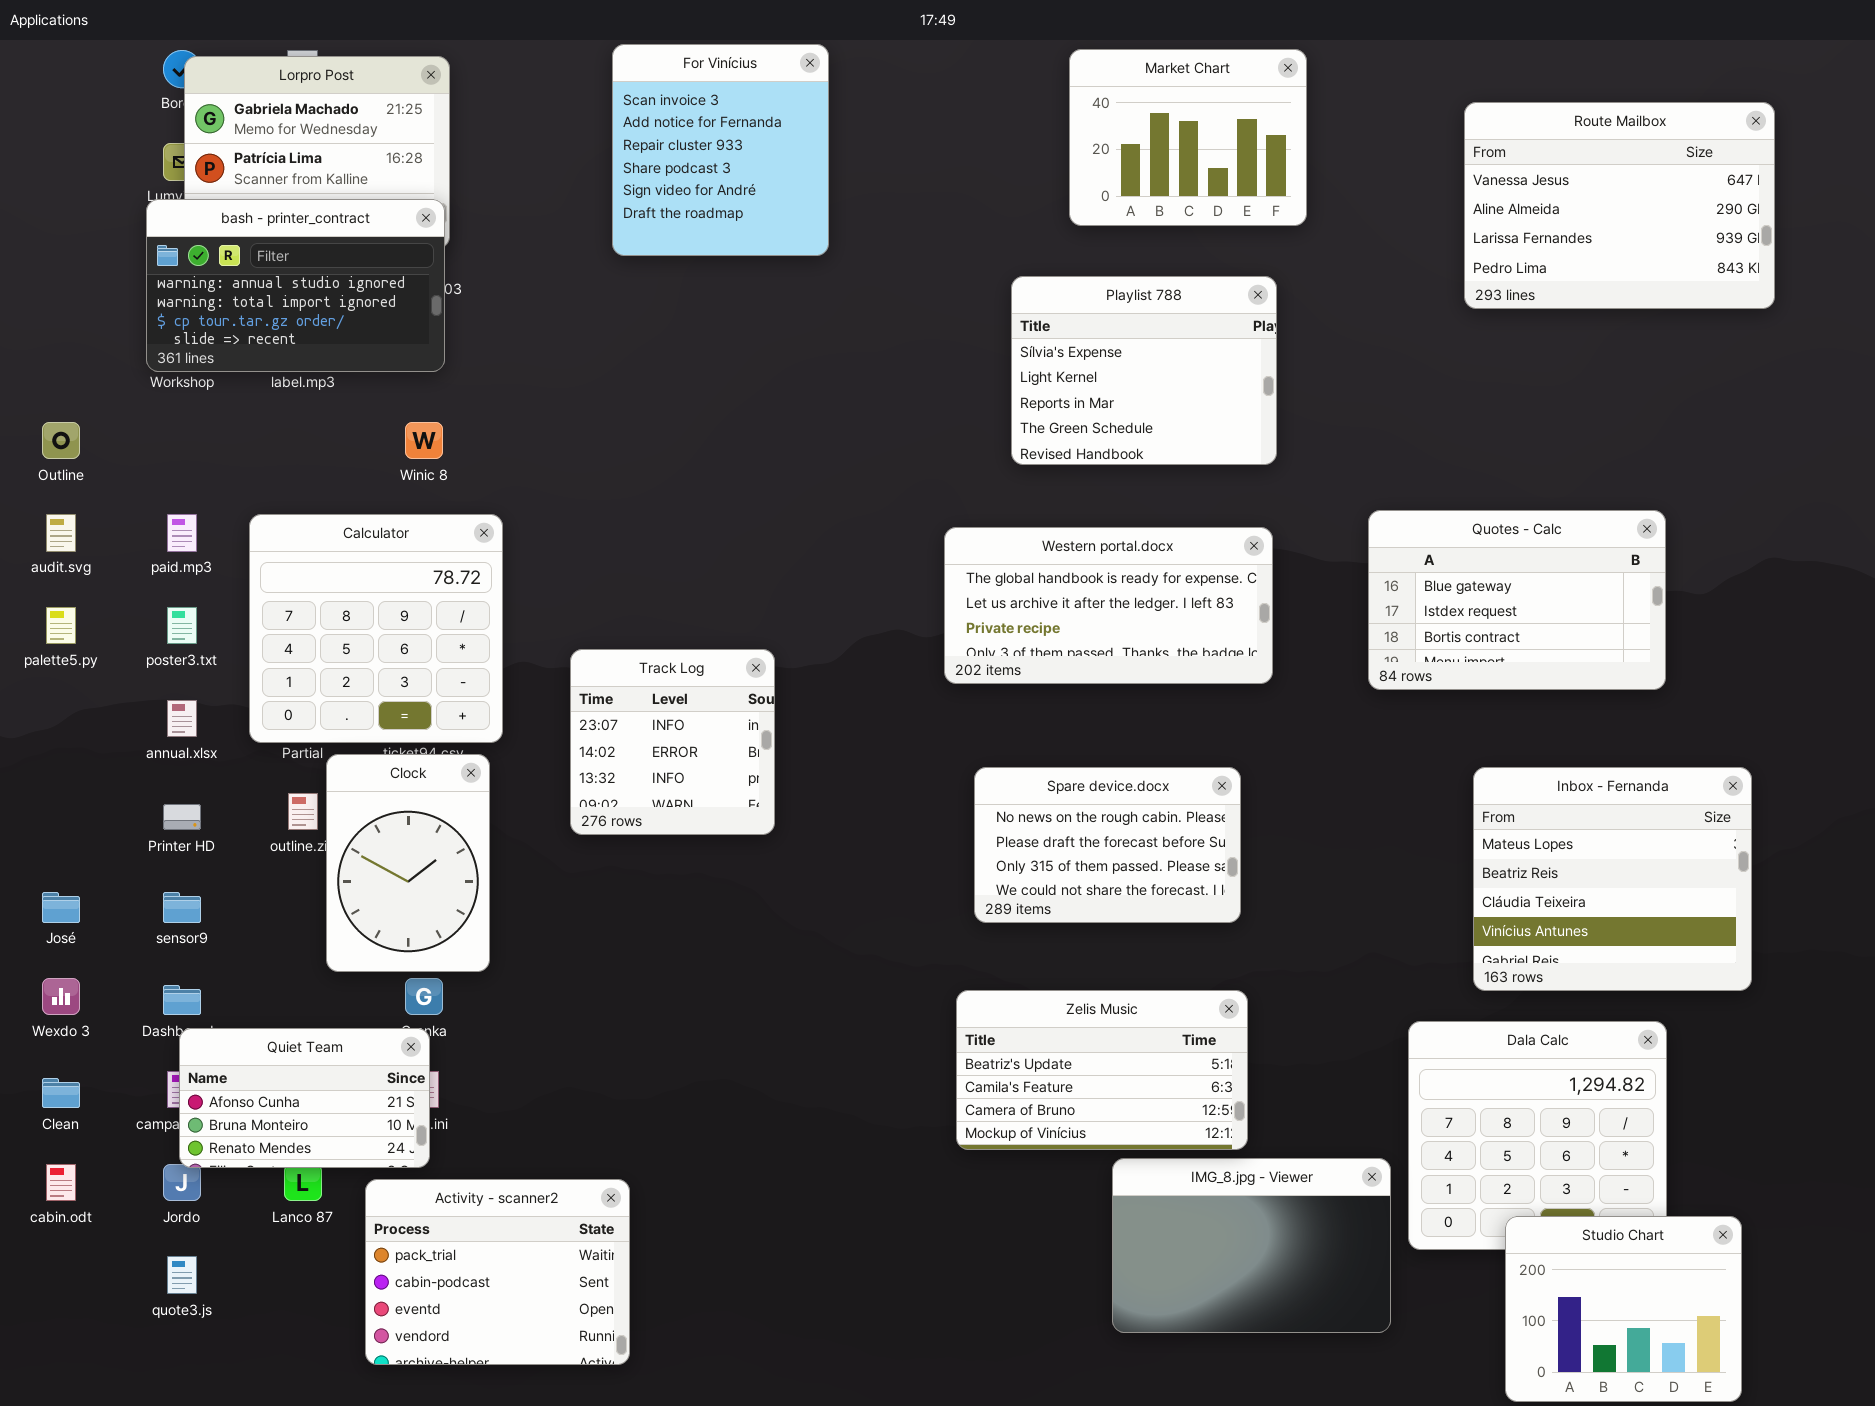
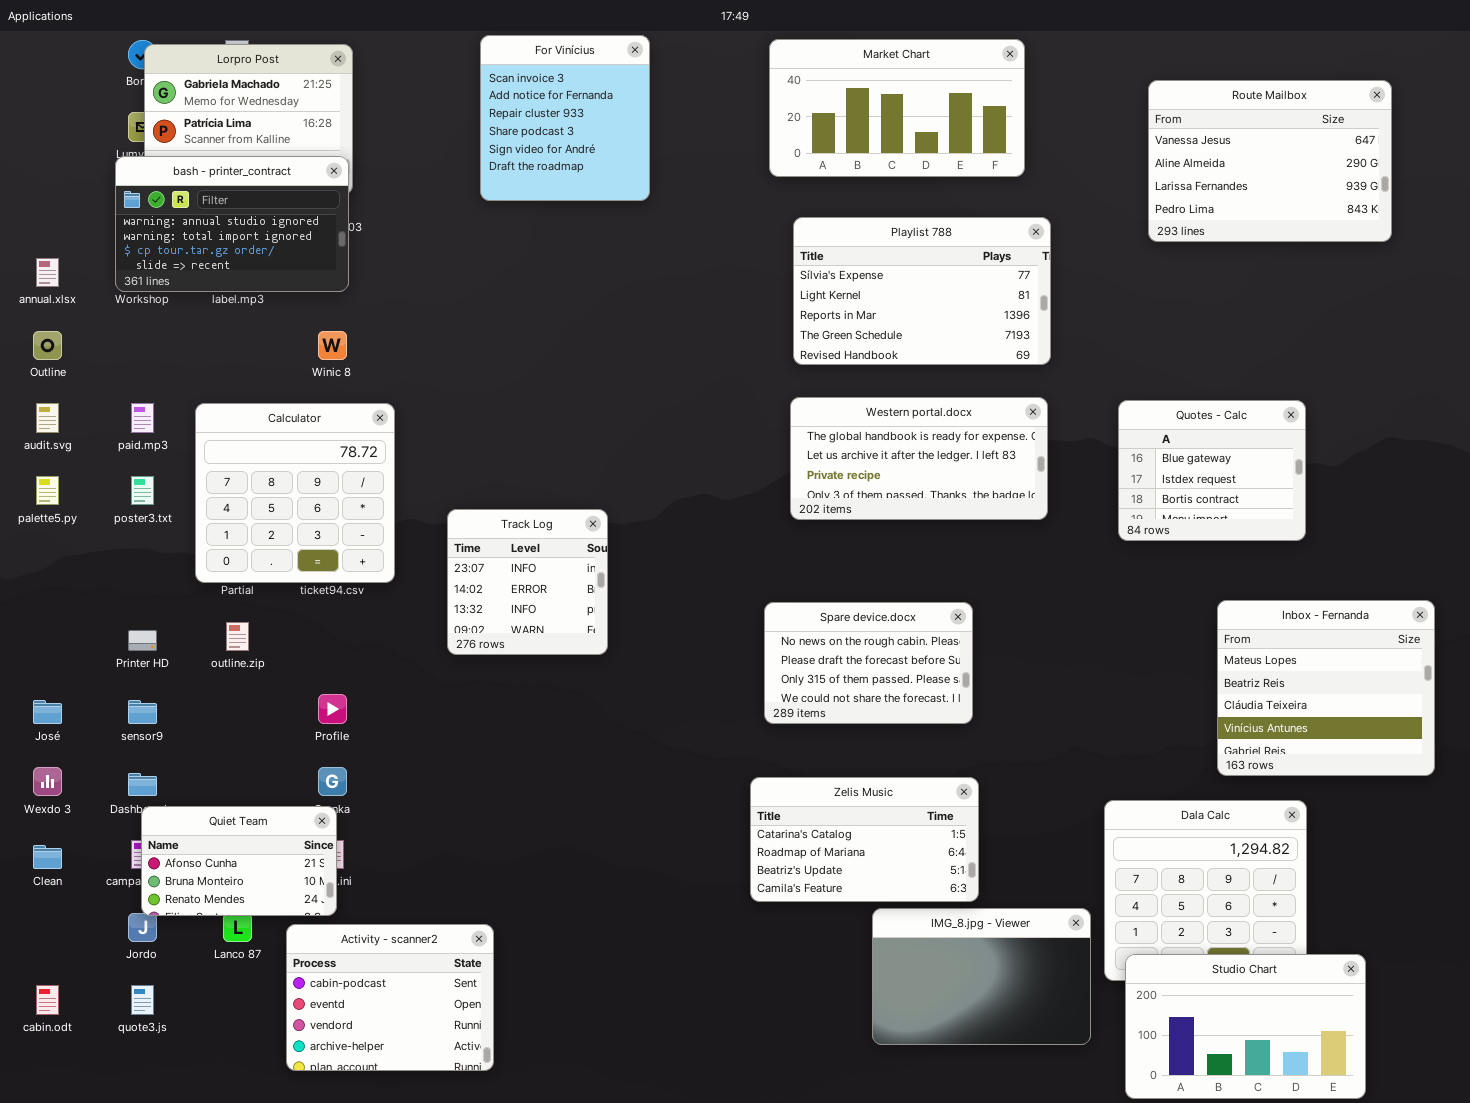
Market Chart: [1069,49,1307,226] -> [769,39,1025,177], resized
Playlist 788: [1011,276,1277,465] -> [793,217,1051,365], resized
Quotes - Calc: [1368,510,1666,690] -> [1118,400,1306,541], resized
Western portal.docx: [944,527,1273,684] -> [790,397,1048,520], moved
annual.xlsx: [167,700,197,737] -> [36,258,59,287], moved
Clock: [326,754,490,972] -> none, closed
Inbox - Fernanda: [1473,767,1752,991] -> [1217,600,1435,776], moved
Zelis Music: [956,990,1248,1150] -> [750,777,979,902], scrolled up 2 rows
cabin.odt: [46,1164,76,1201] -> [36,985,59,1015], moved
Activity - scanner2: [365,1179,630,1365] -> [286,924,494,1071], scrolled down 1 row
Studio Chart: [1505,1216,1742,1402] -> [1125,954,1366,1099], resized

